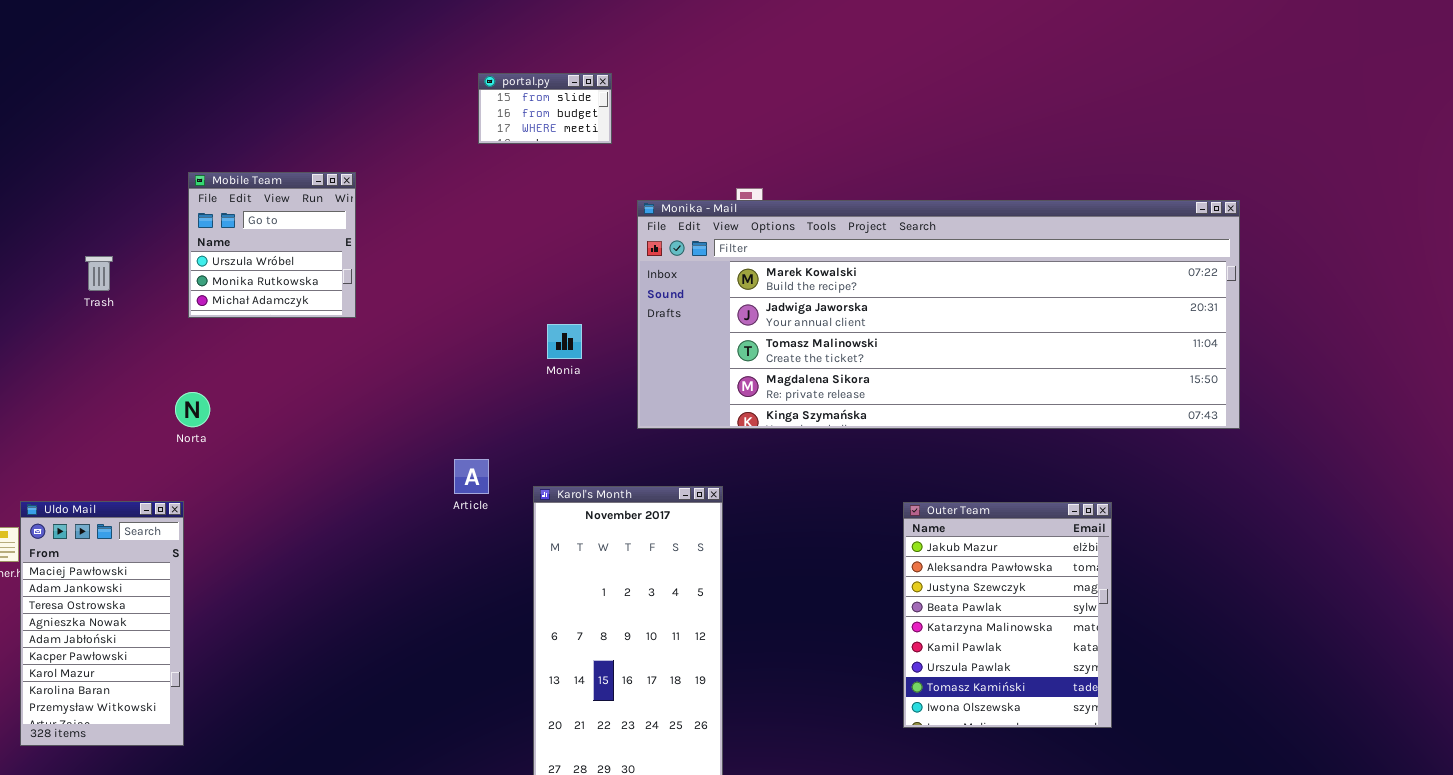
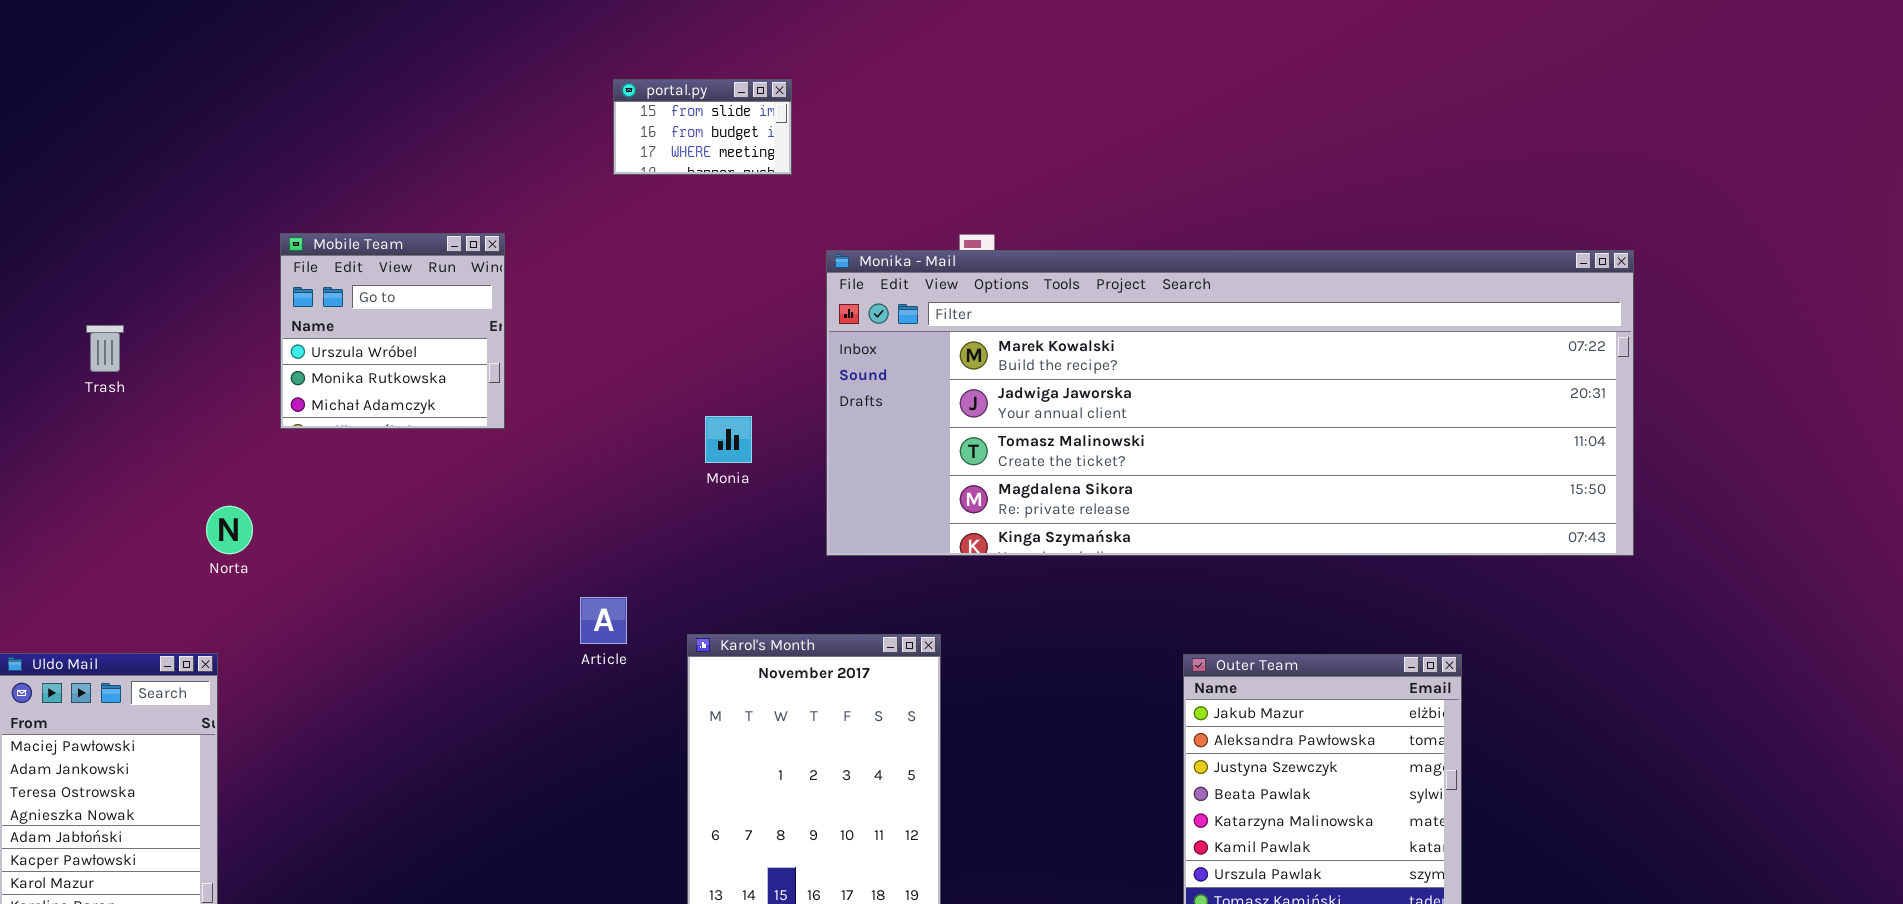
Mobile Team: [188,172,356,318] -> [280,233,505,429], moved

